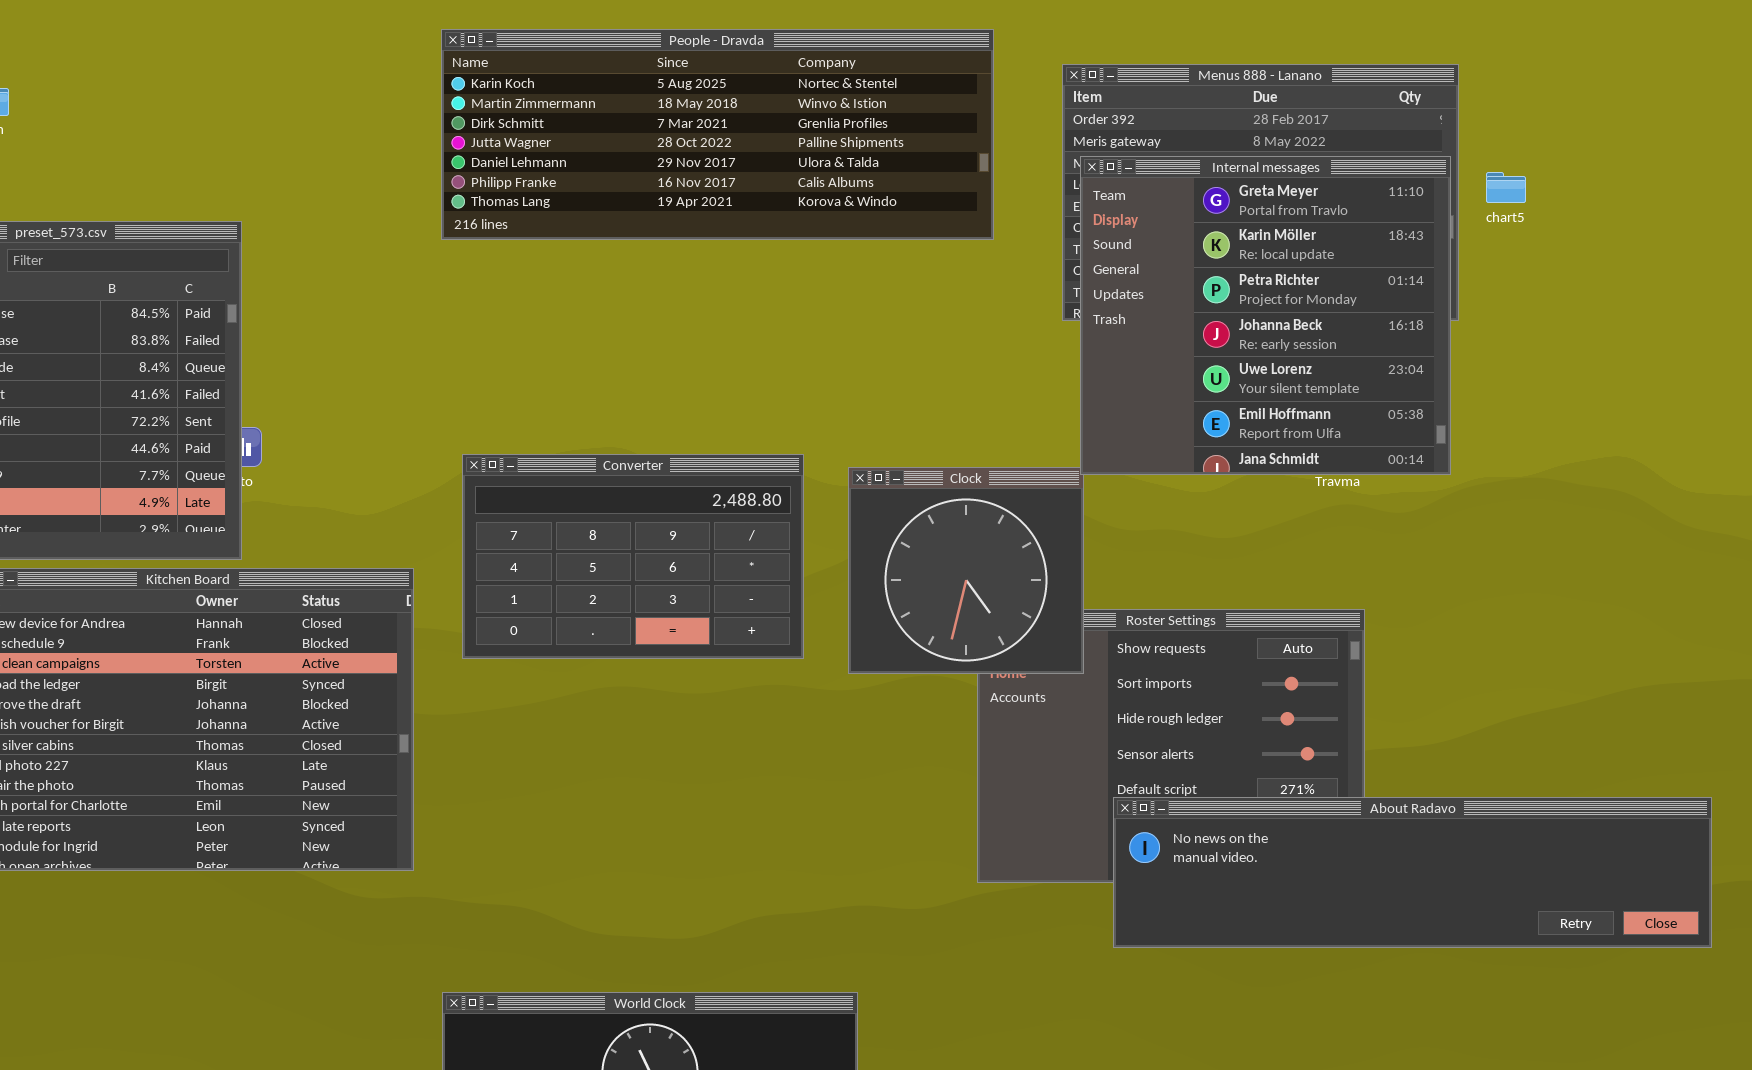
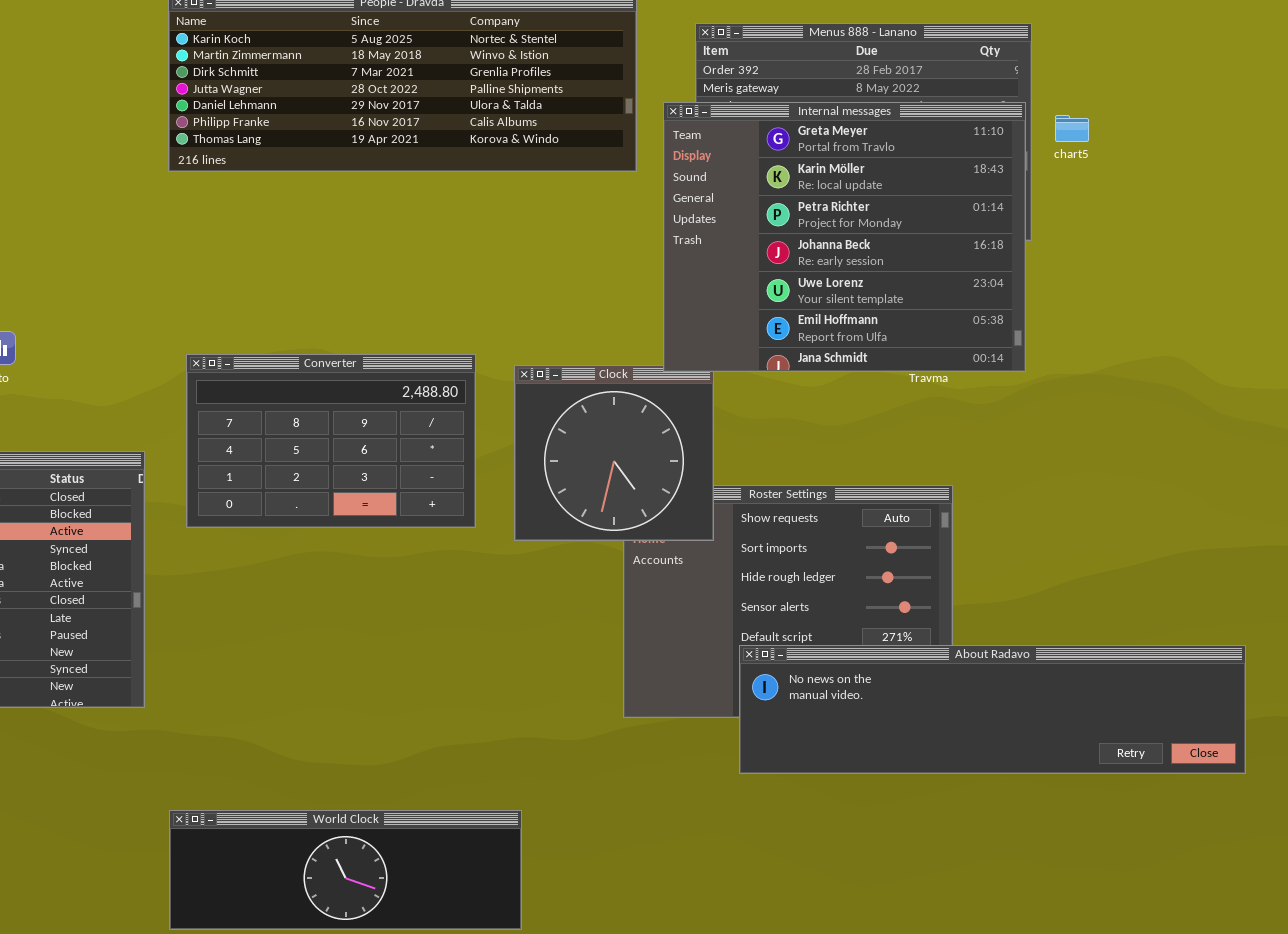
Internal messages: [1080,156,1451,475] -> [663,102,1026,372], resized

